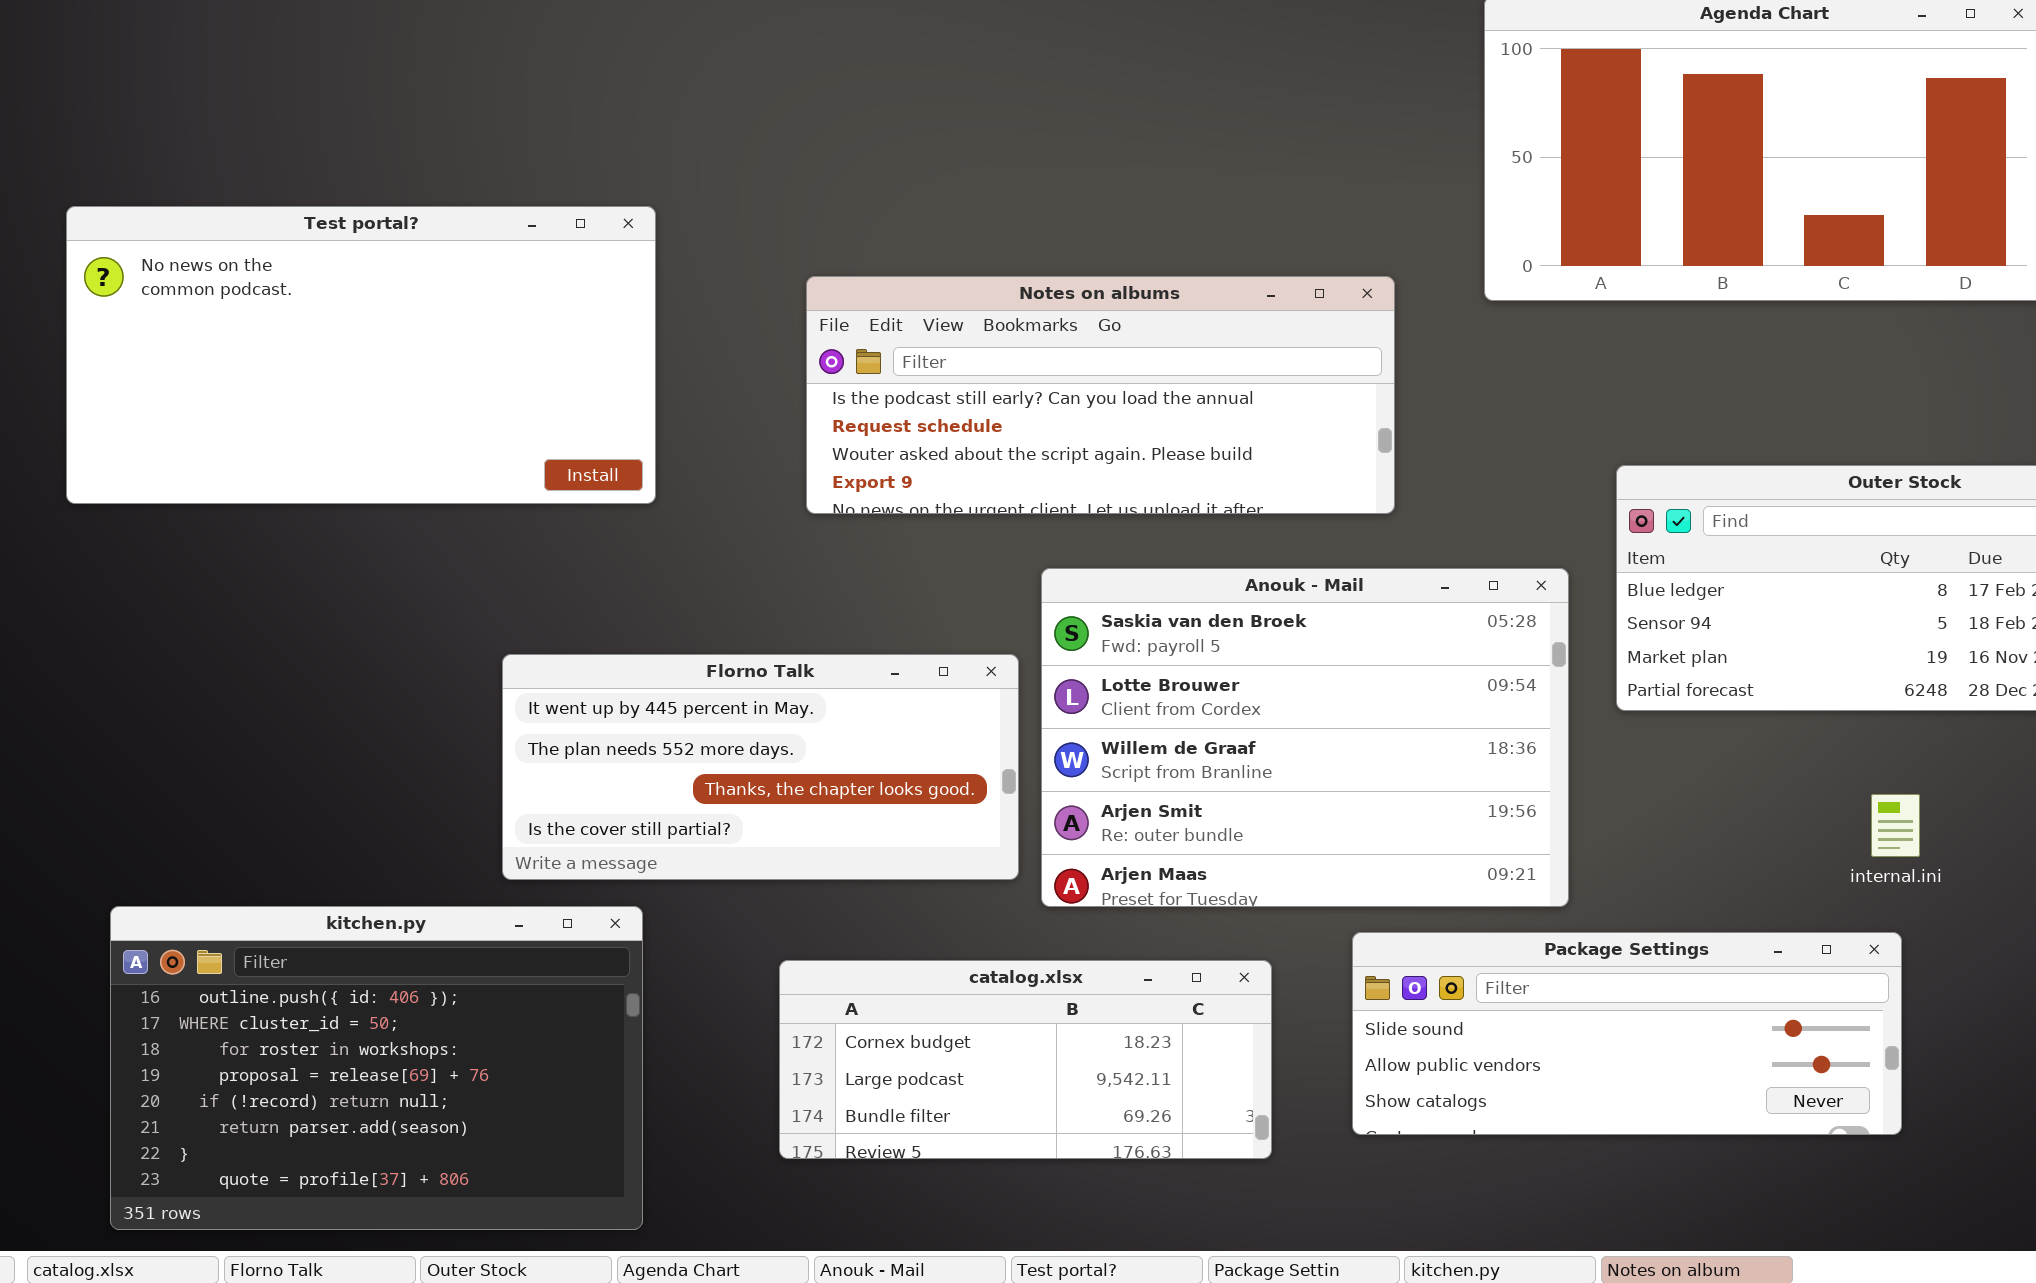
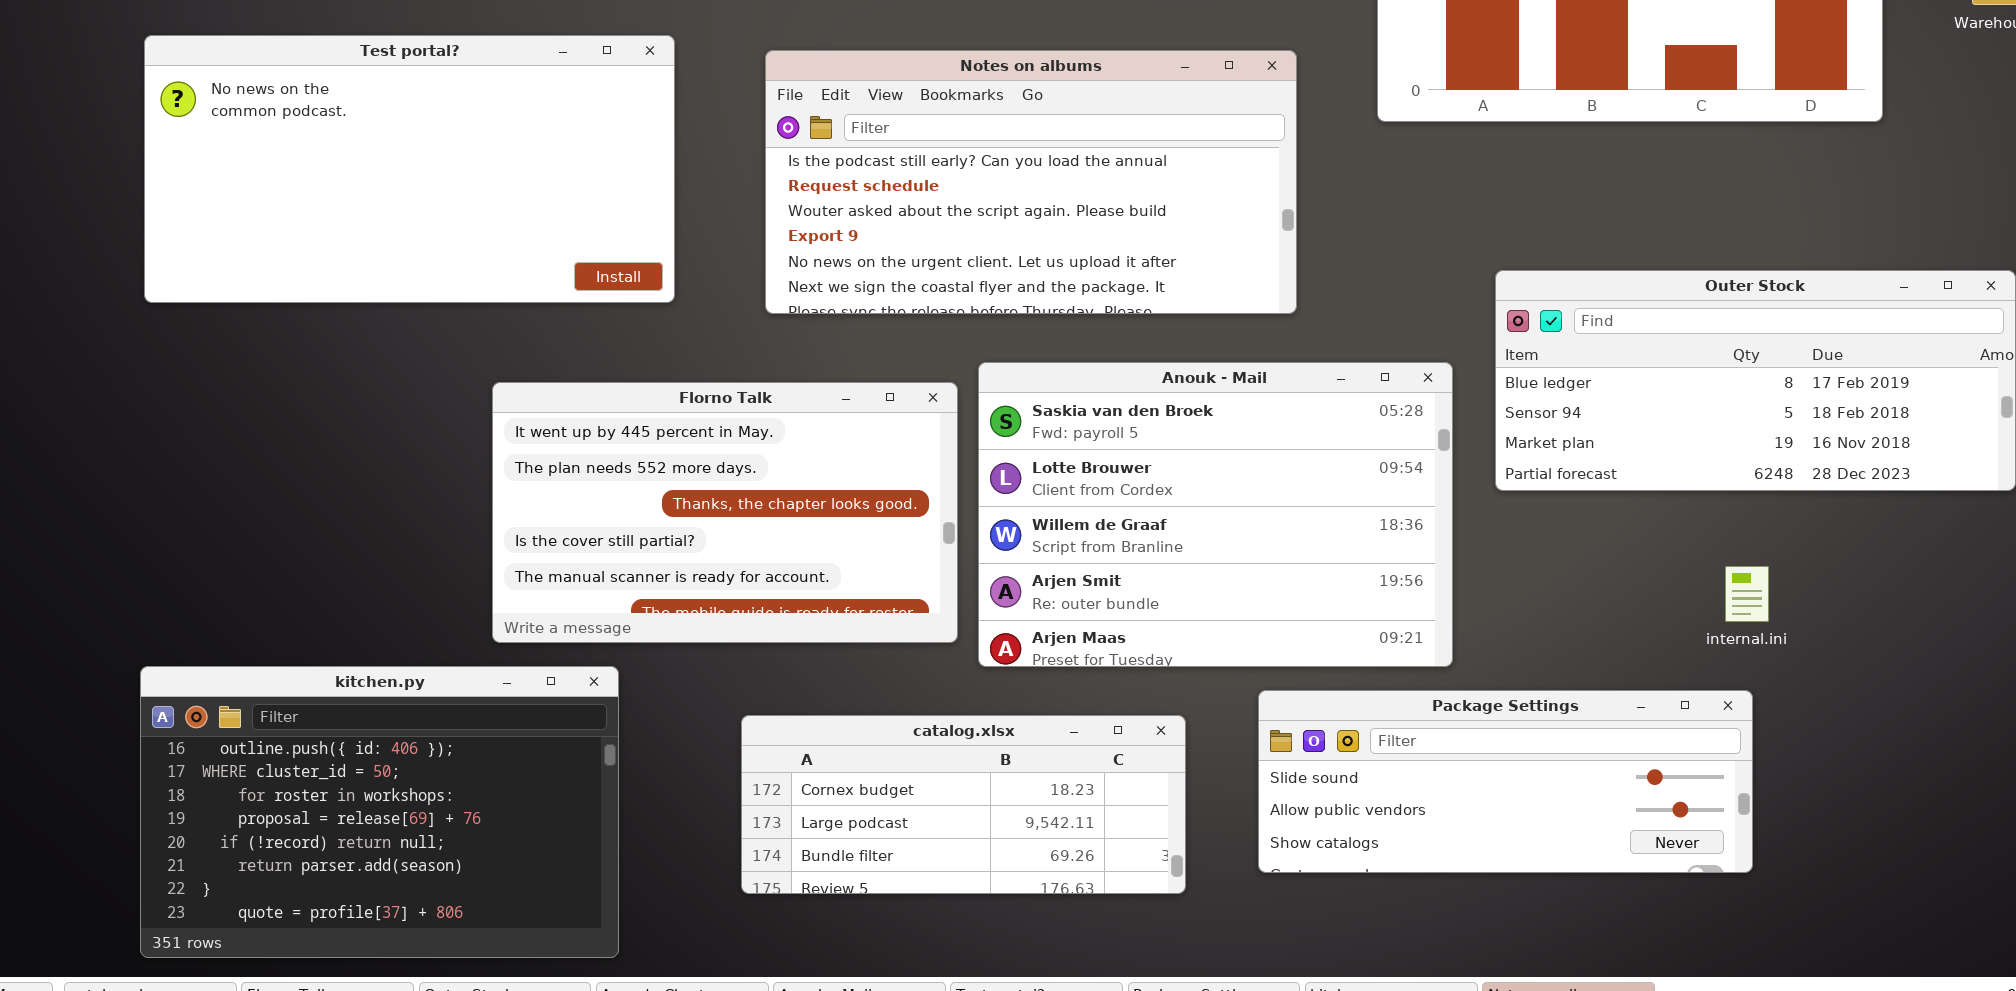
Test portal?: [66,206,656,504] -> [144,35,675,303], moved
Notes on albums: [806,276,1395,514] -> [765,50,1297,314], resized
Florno Talk: [502,654,1019,880] -> [492,382,958,643], resized

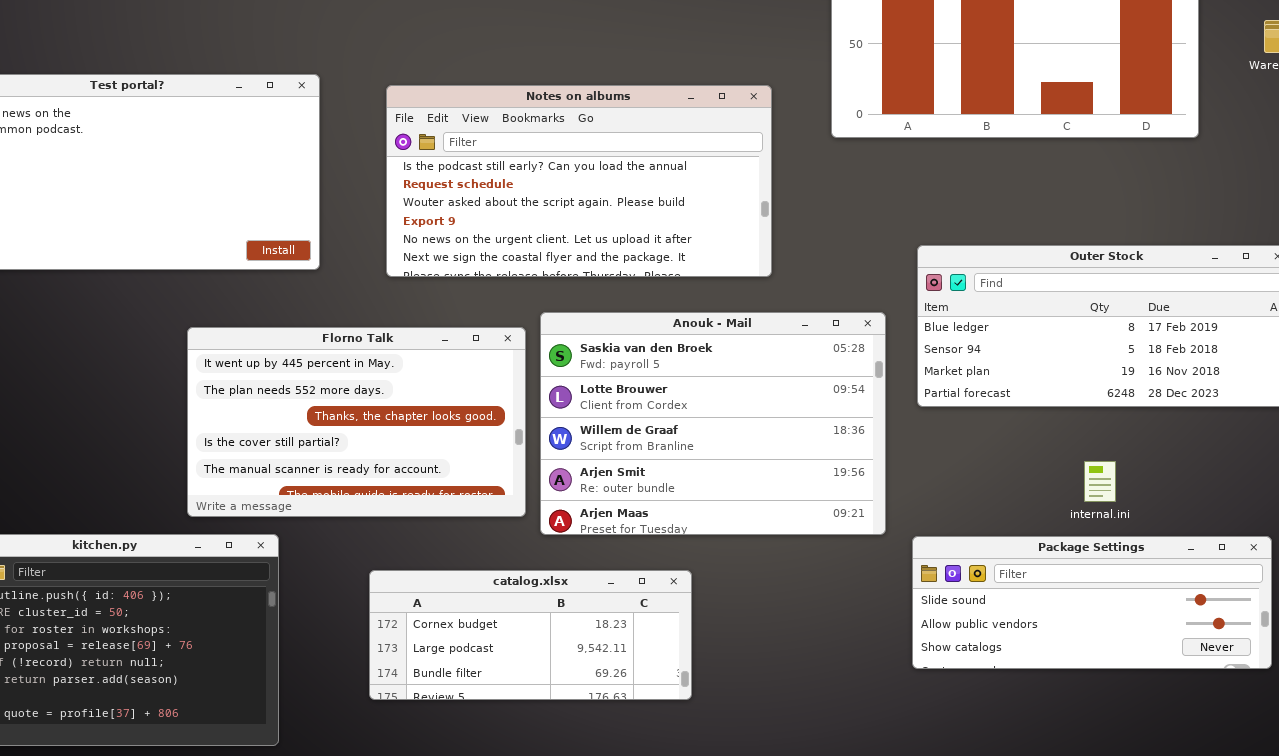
Package Settings: [1258,690,1753,873] -> [912,536,1272,669], moved

